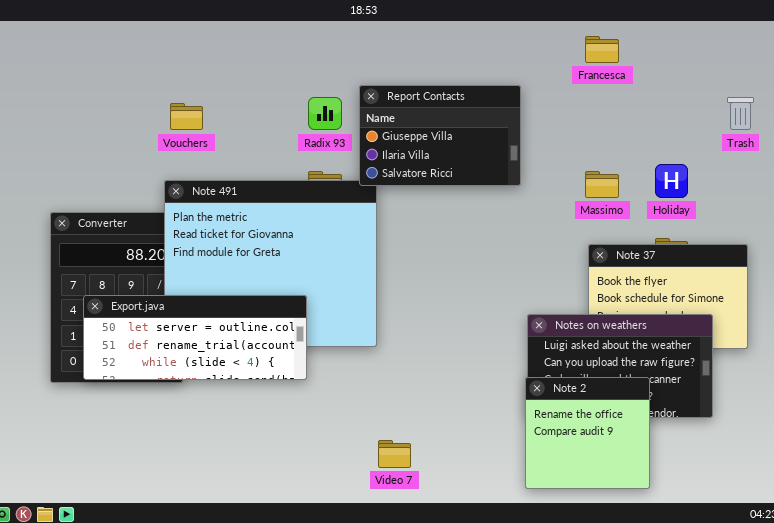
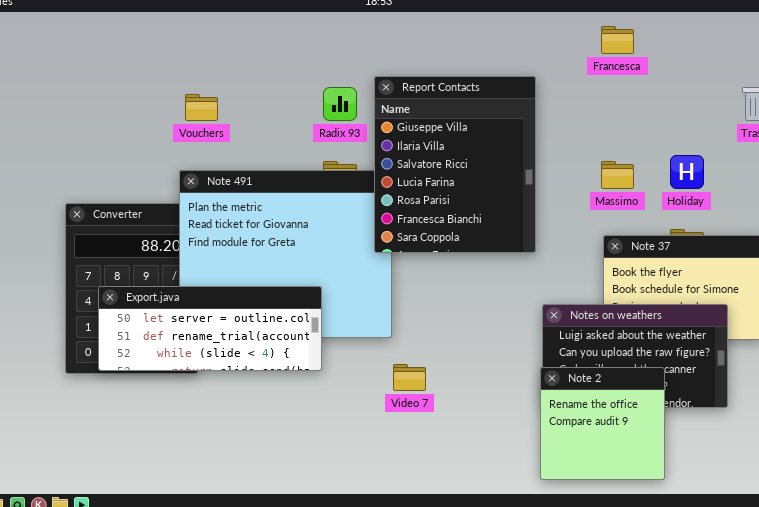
Report Contacts: [359,85,521,186] -> [374,76,536,253], resized
Video 7: [378,440,411,468] -> [393,364,426,391], moved

